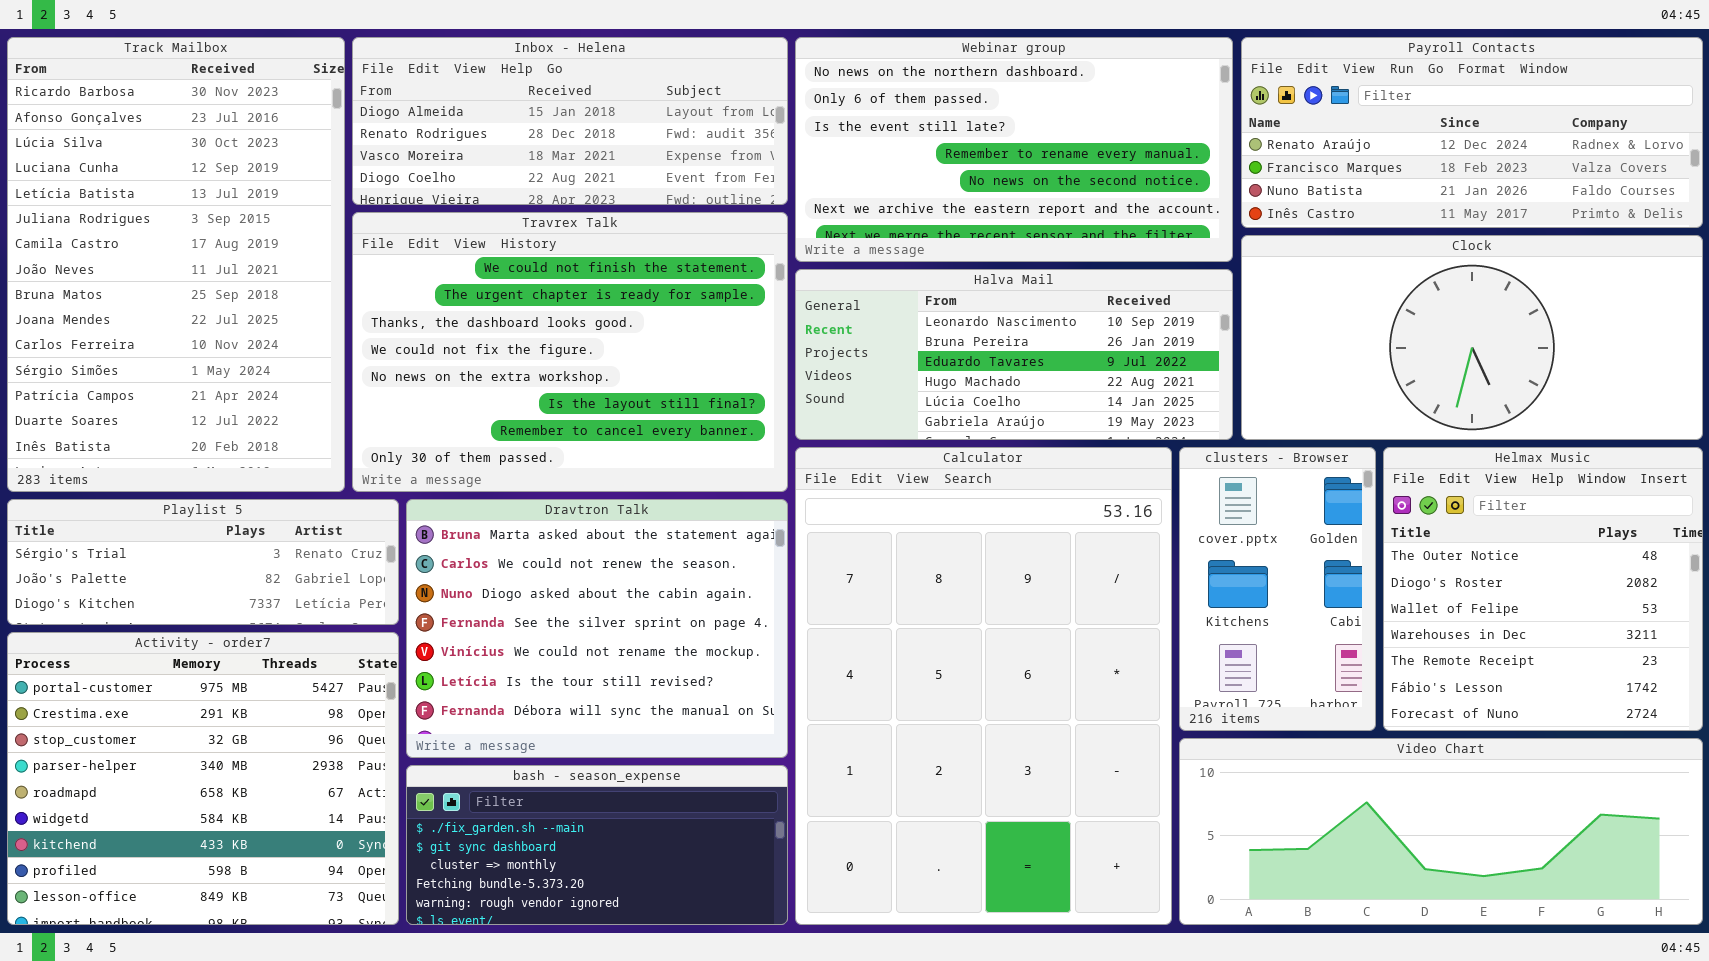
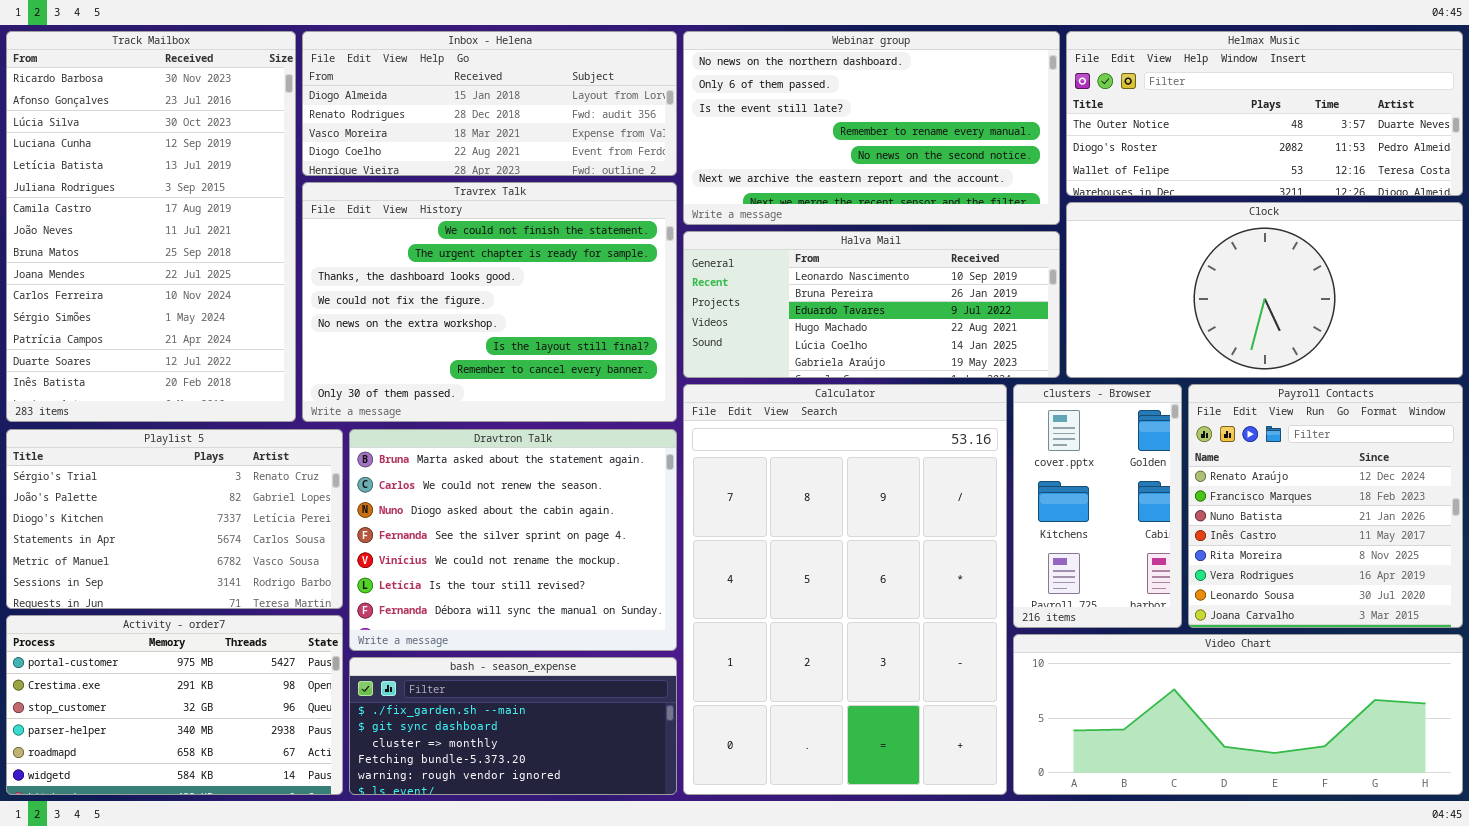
Payroll Contacts: [1241,37,1703,228] -> [1188,384,1463,628], moved, resized
Helmax Music: [1383,447,1703,731] -> [1066,31,1463,196], moved, resized
Playlist 5: [7,499,399,625] -> [6,429,343,609], resized
Activity - order7: [7,632,399,925] -> [6,615,343,795], resized

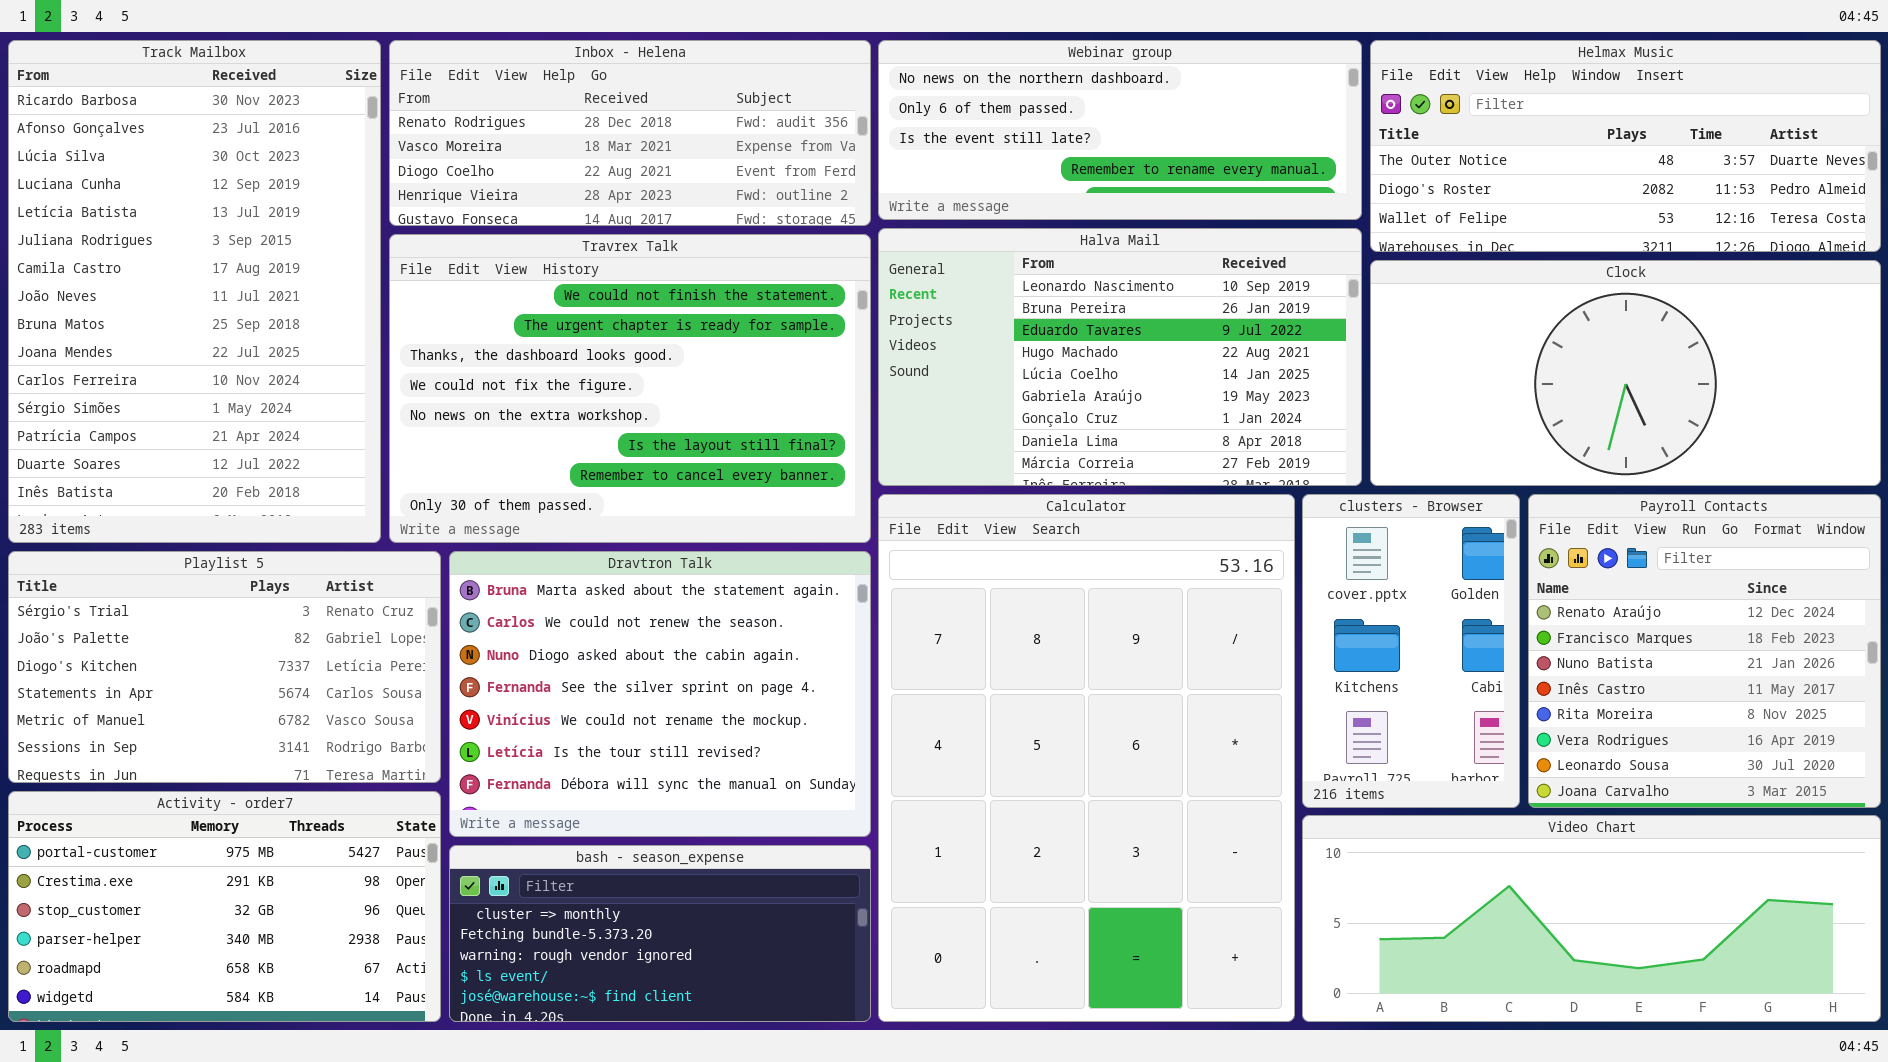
Inbox - Helena: [302,31,677,176] -> [389,40,871,226], scrolled down 1 row
Webinar group: [683,31,1060,225] -> [878,40,1362,220], resized
Halva Mail: [683,231,1060,378] -> [878,228,1362,486], resized
bash - season_expense: [349,657,677,795] -> [449,845,871,1022], scrolled down 2 rows

